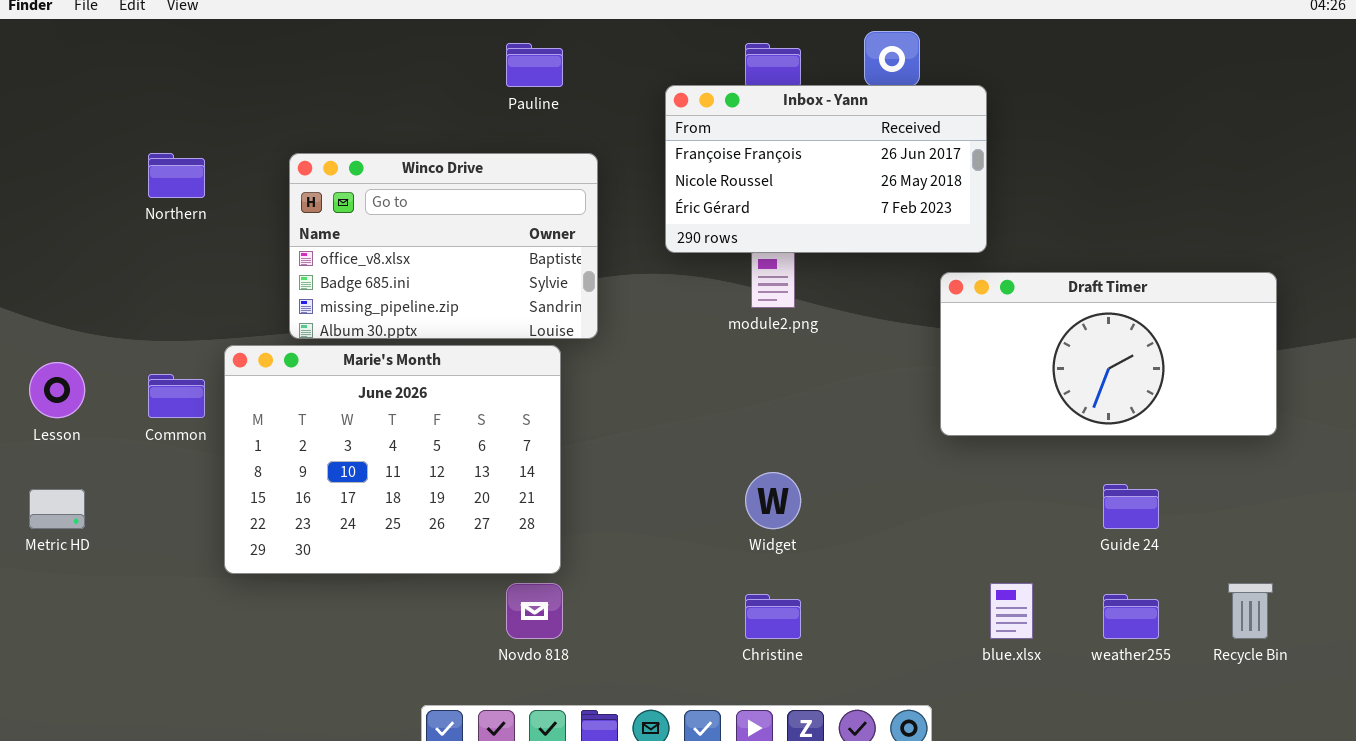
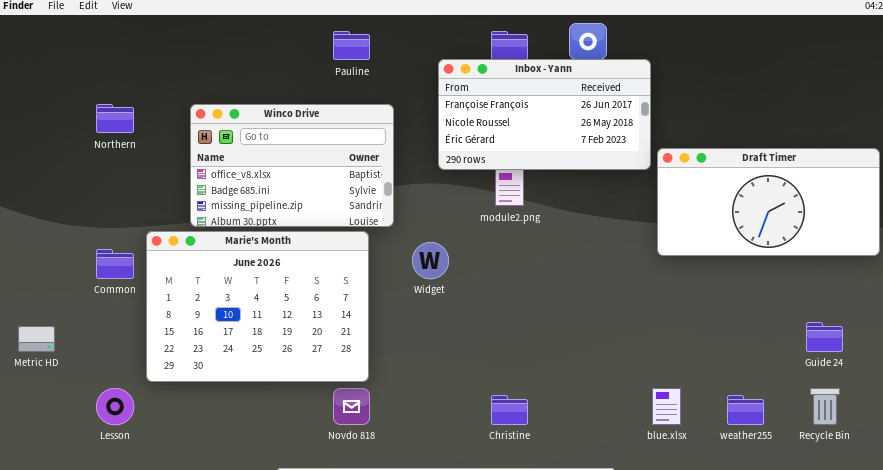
Draft Timer: [940,272,1277,436] -> [657,148,880,256], moved
Lesson: [29,362,85,418] -> [96,388,134,425], moved
Widget: [745,472,801,529] -> [412,242,449,279], moved
Guide 24: [1103,484,1159,529] -> [806,322,843,352], moved

